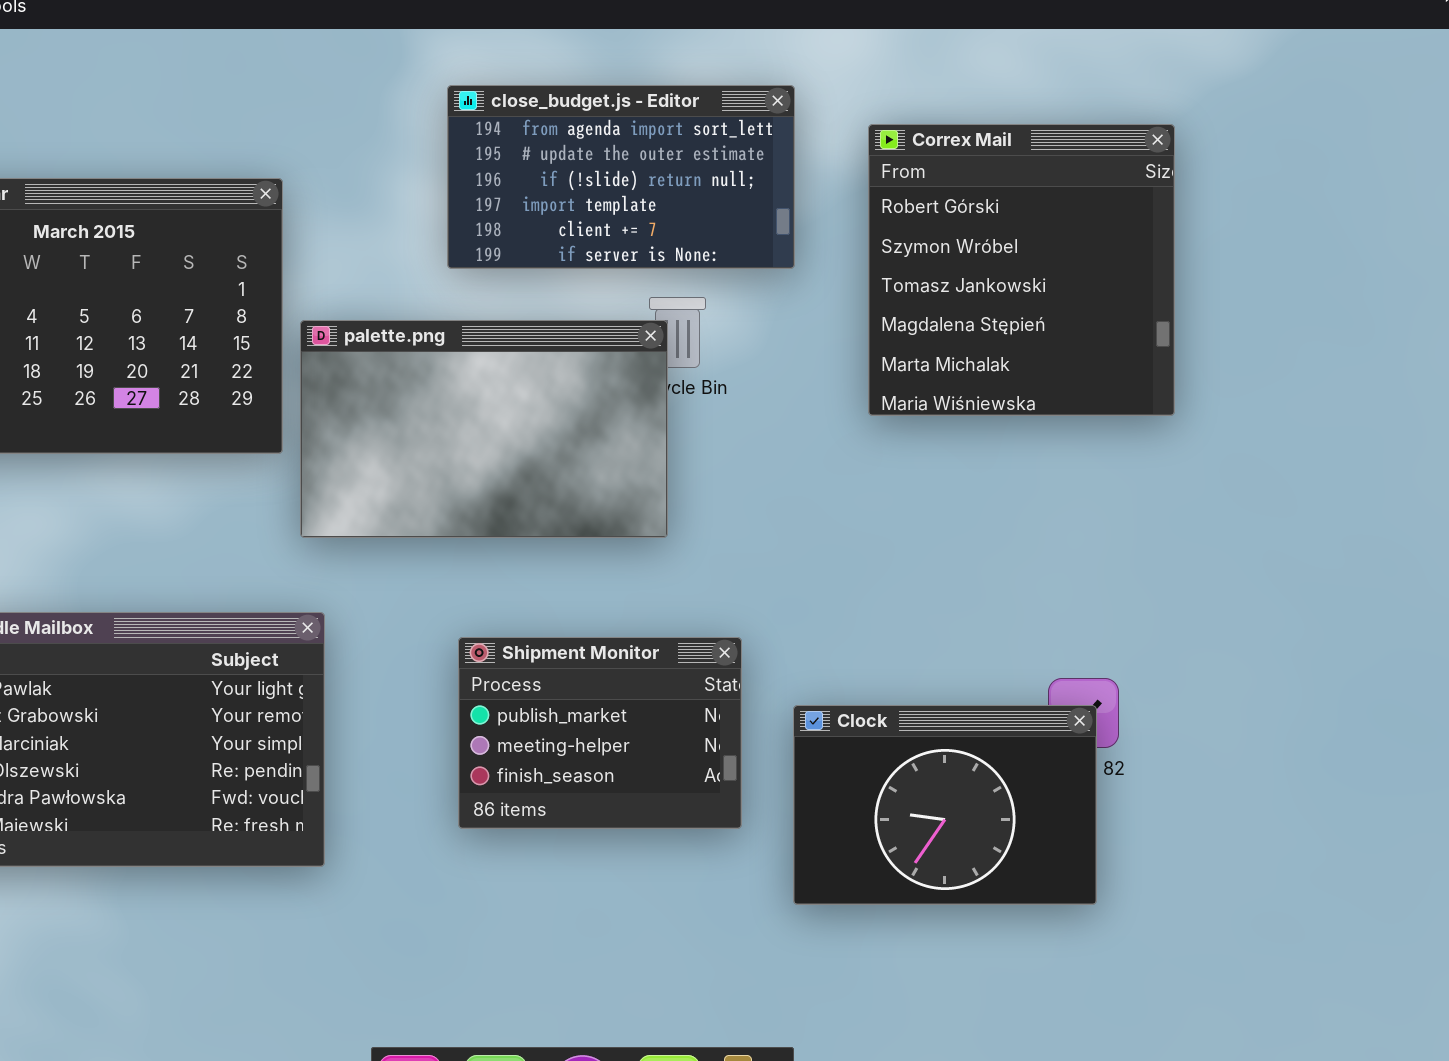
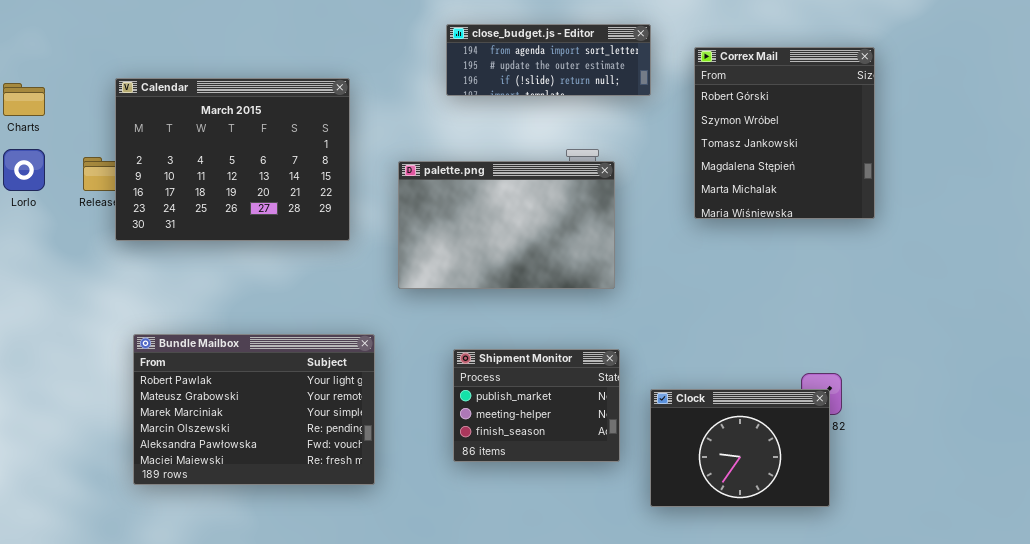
close_budget.js - Editor: [447,85,795,269] -> [446,24,651,96], resized
palette.png: [300,320,668,538] -> [398,161,615,289], moved

